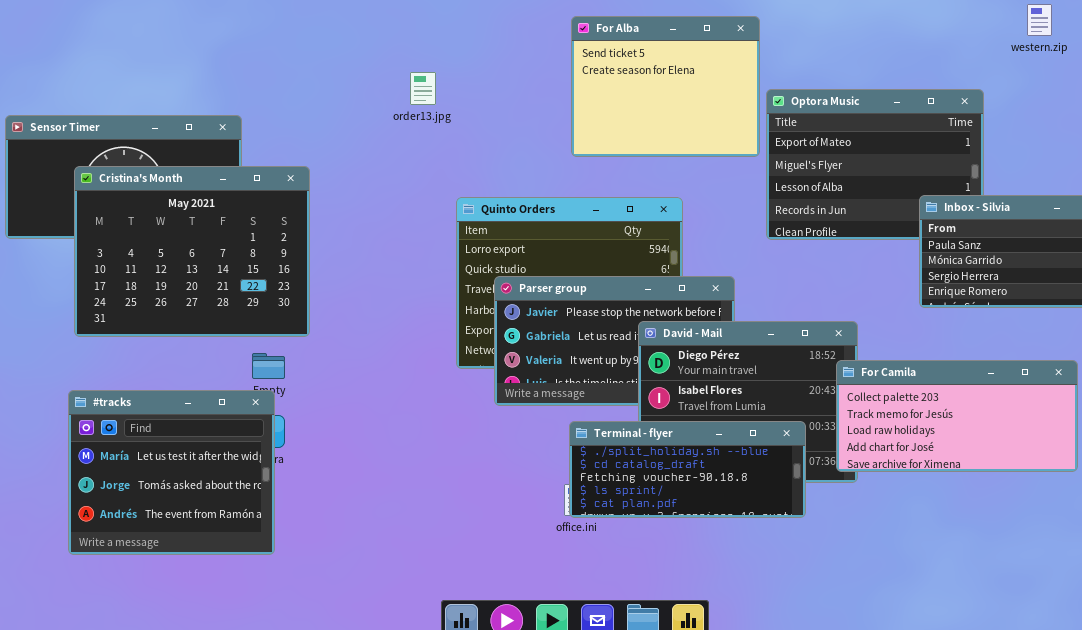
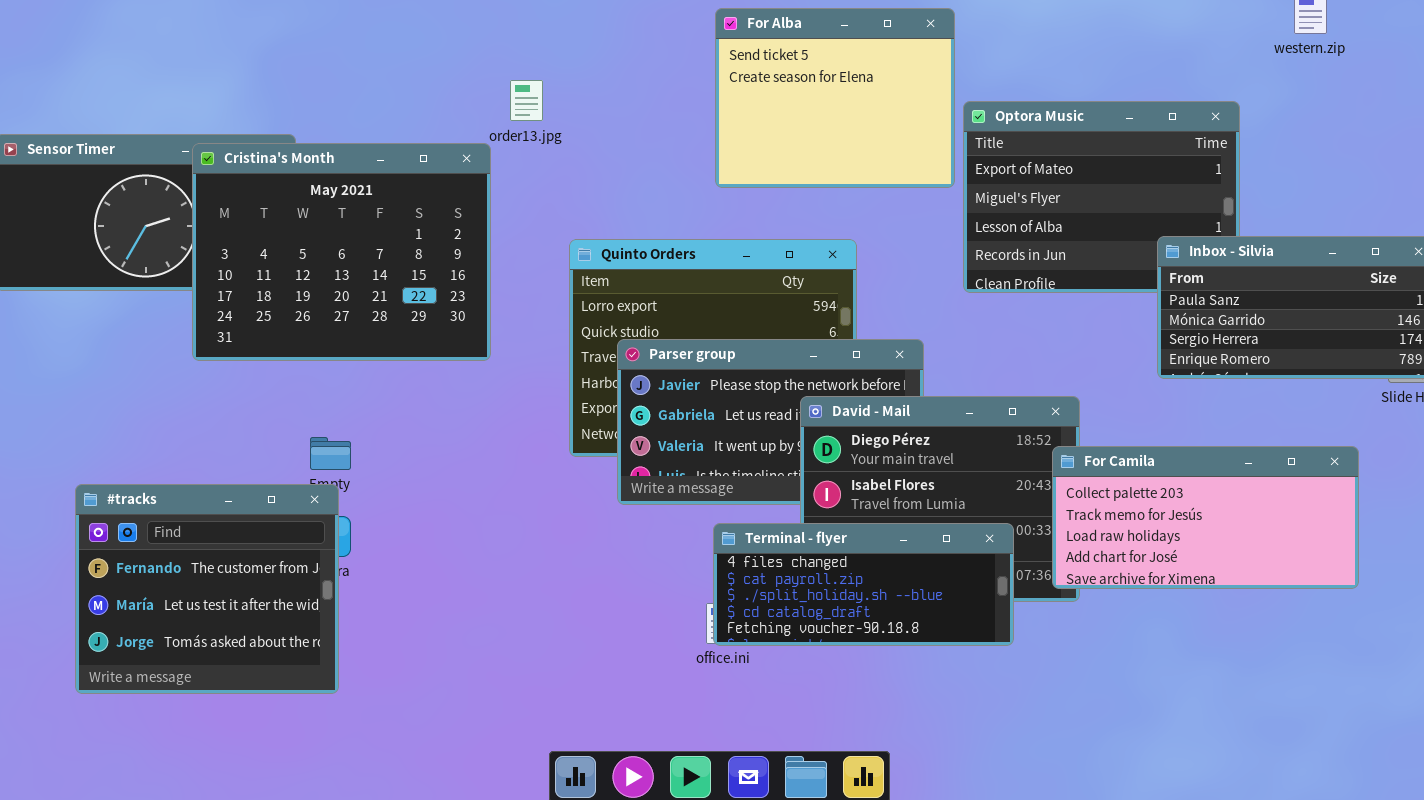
Cristina's Month: [74,166,310,337] -> [192,143,491,361], moved
#tracks: [68,390,275,555] -> [75,484,339,694], scrolled up 1 row
Terminal - flyer: [569,421,806,518] -> [713,523,1014,646], scrolled up 2 rows

